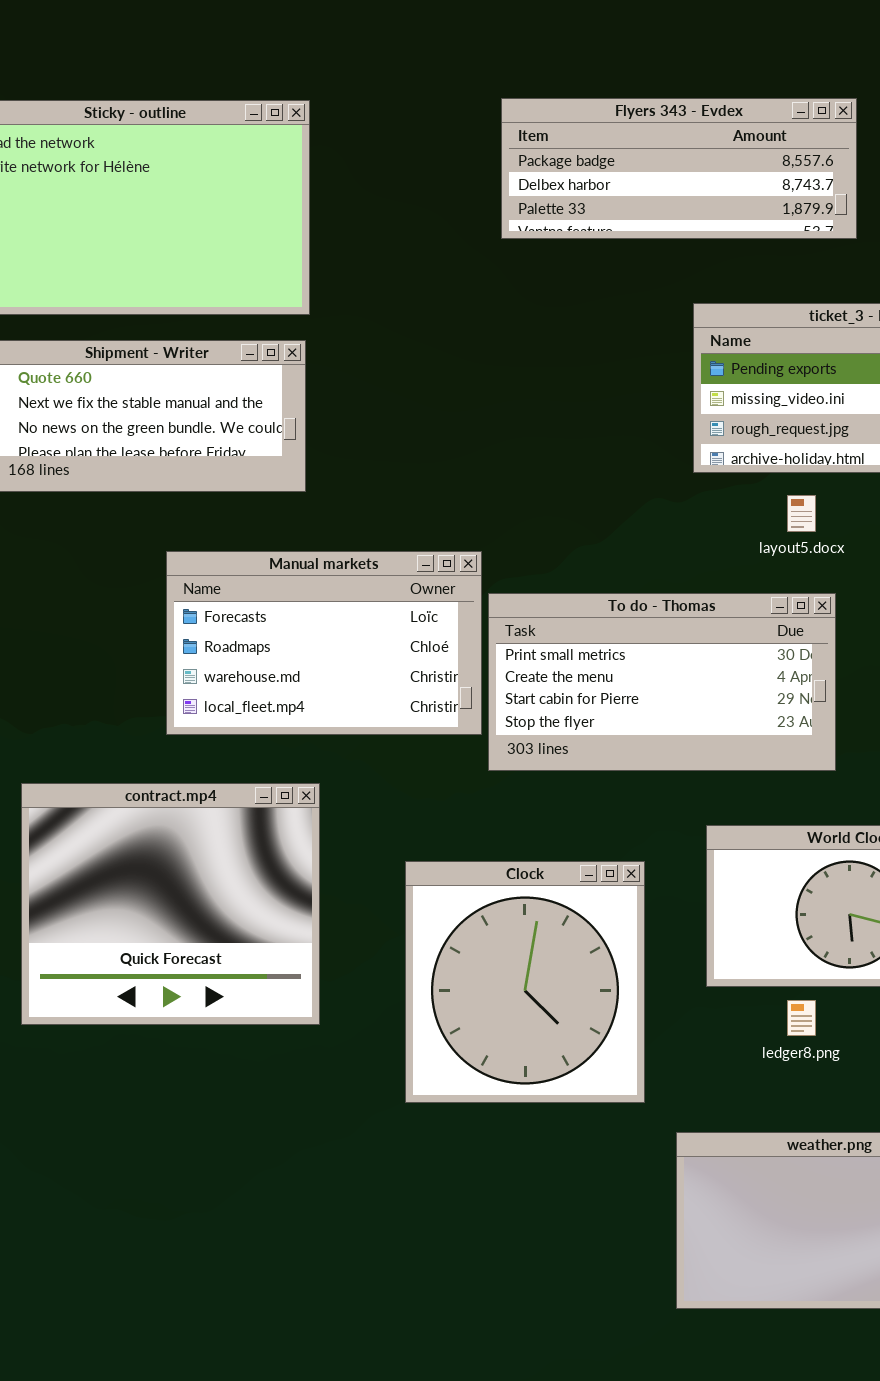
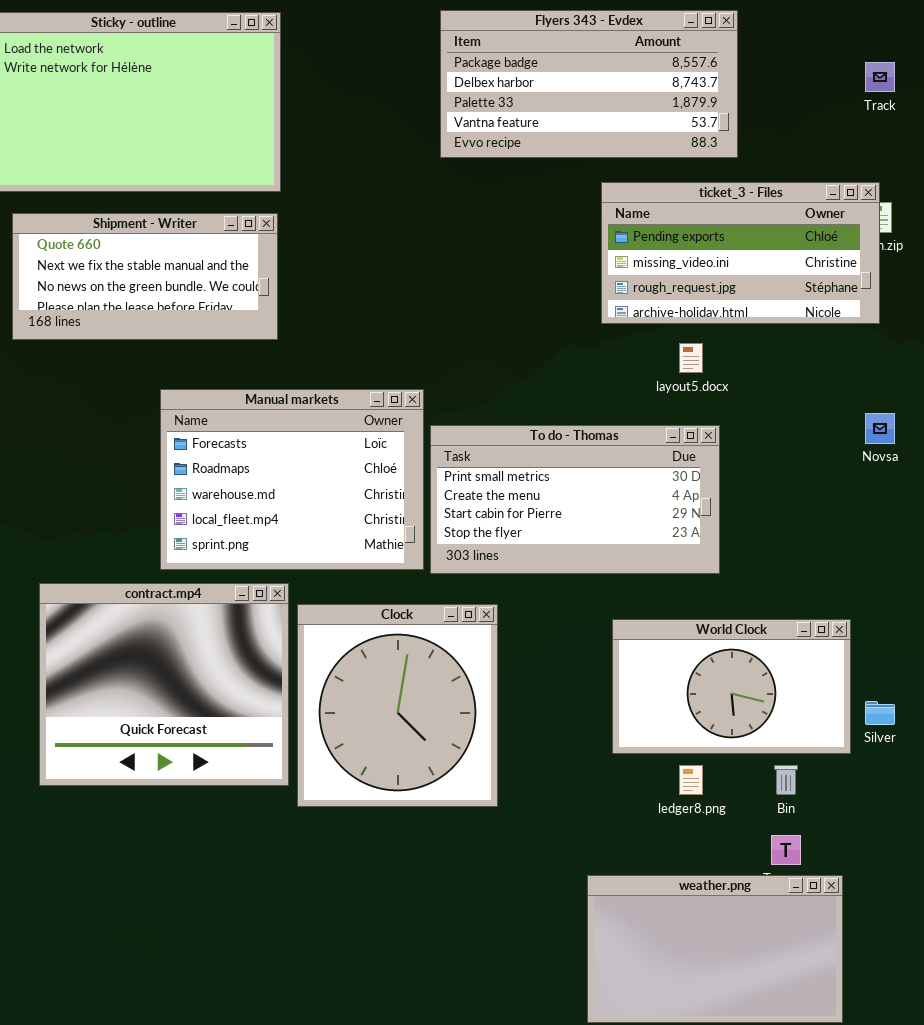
Flyers 343 - Evdex: [501,98,857,239] -> [440,10,738,158], resized
Manual markets: [166,551,482,735] -> [160,389,424,570], resized
Clock: [405,861,645,1103] -> [297,604,498,807], moved

